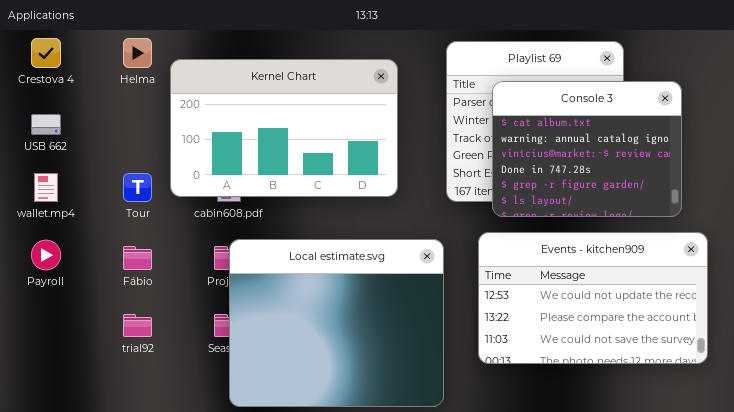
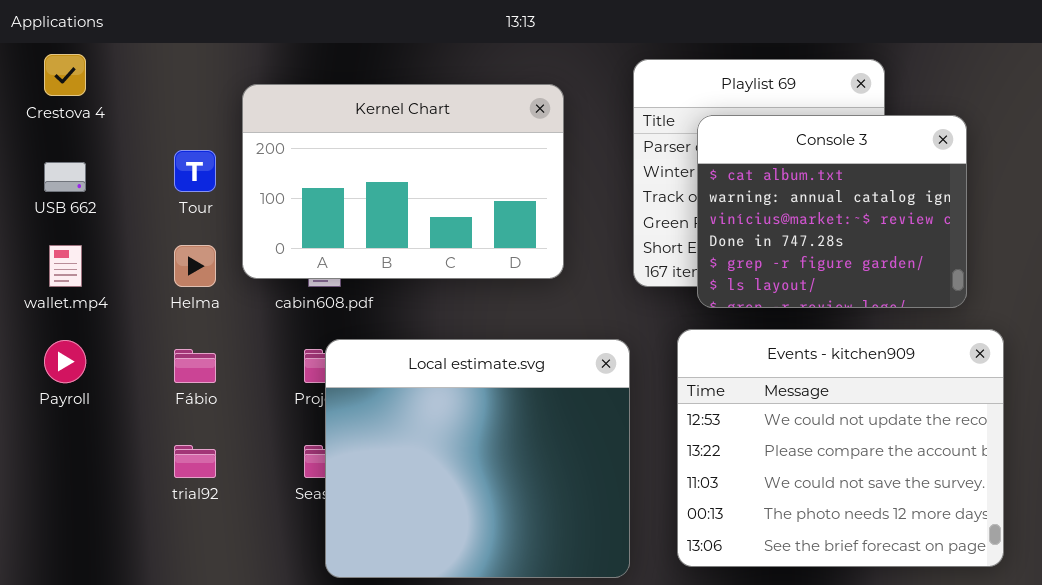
Helma: [123,38,152,68] -> [174,245,216,287], moved
Tour: [123,173,152,202] -> [174,150,216,192], moved
Events - kitchen909: [478,232,708,364] -> [677,329,1004,567], resized

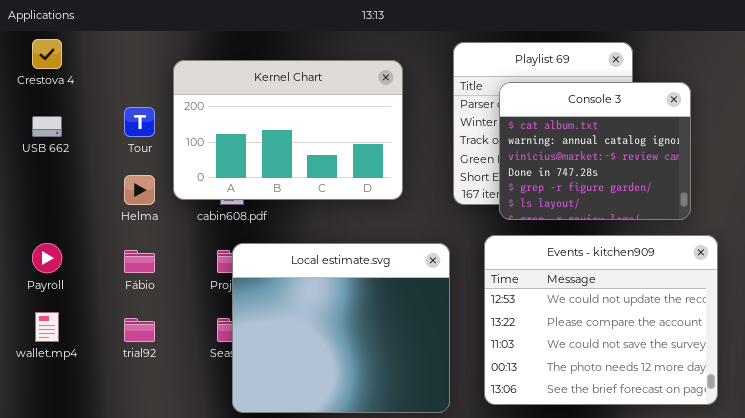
wallet.mp4: [49,245,82,287] -> [35,312,59,342], moved

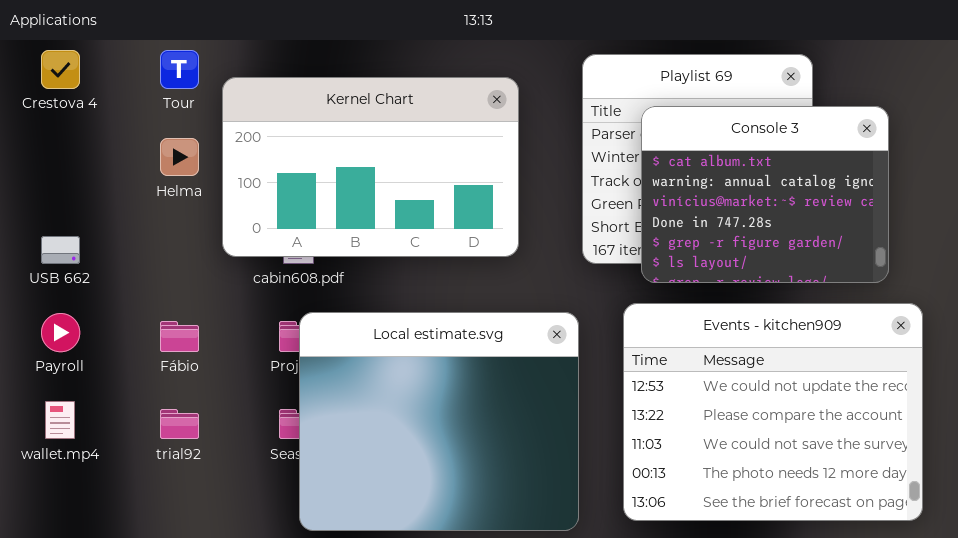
Tour: [124,107,155,137] -> [160,50,199,89], moved
USB 662: [32,116,62,137] -> [41,236,80,264], moved
Helma: [124,175,155,205] -> [160,138,199,176], moved

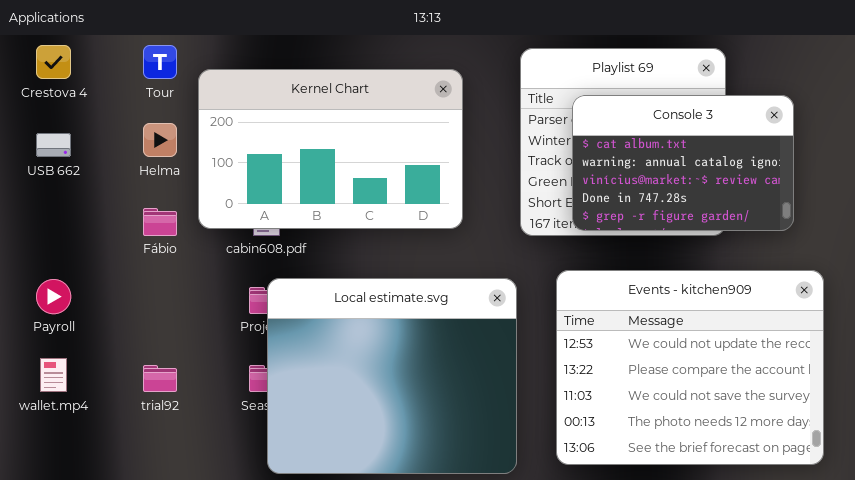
Console 3: [641,106,889,283] -> [572,95,794,231], resized
USB 662: [41,236,80,264] -> [36,133,71,157], moved
Fábio: [160,321,199,352] -> [143,208,177,236], moved

